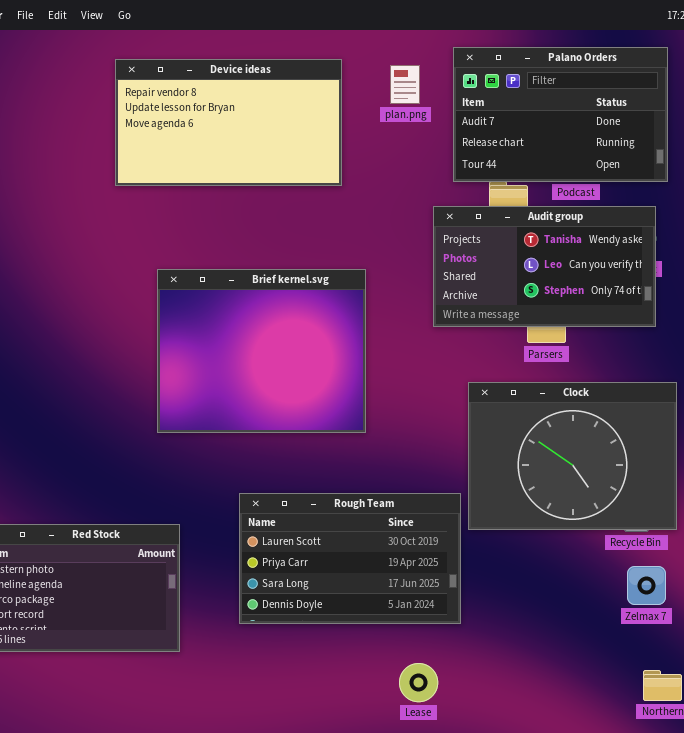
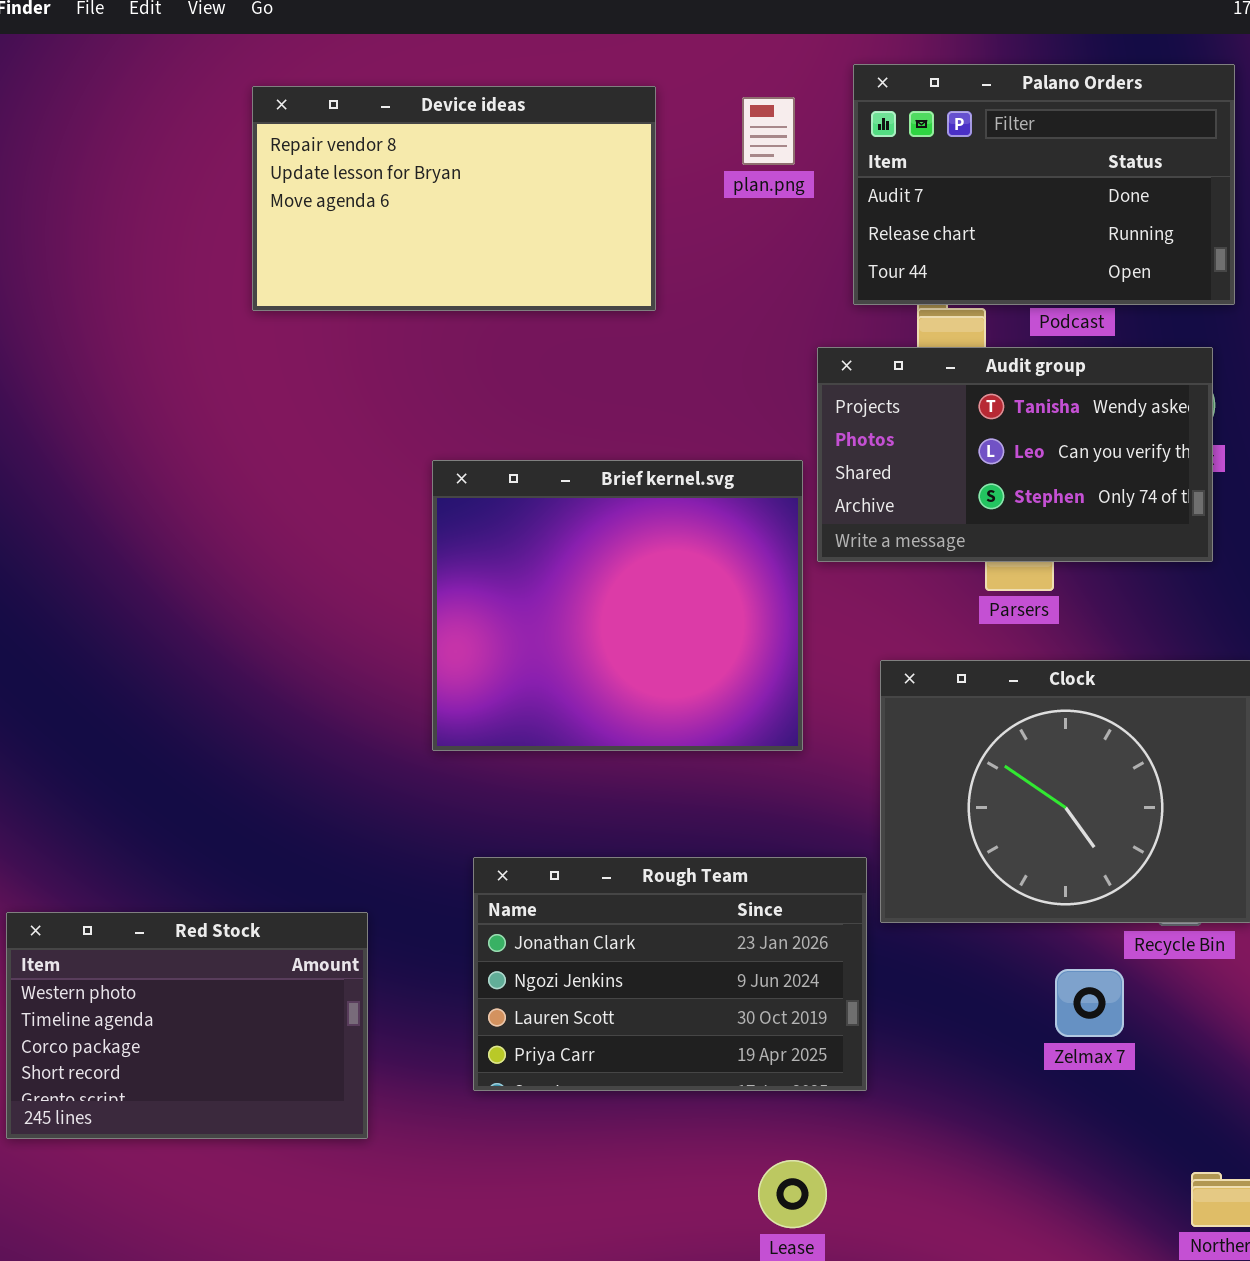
Brief kernel.svg: [157,269,366,433] -> [432,460,803,751], moved
Rough Team: [239,493,461,624] -> [473,857,867,1091], scrolled up 2 rows
Zelmax 7: [627,566,666,605] -> [1055,969,1124,1037], moved

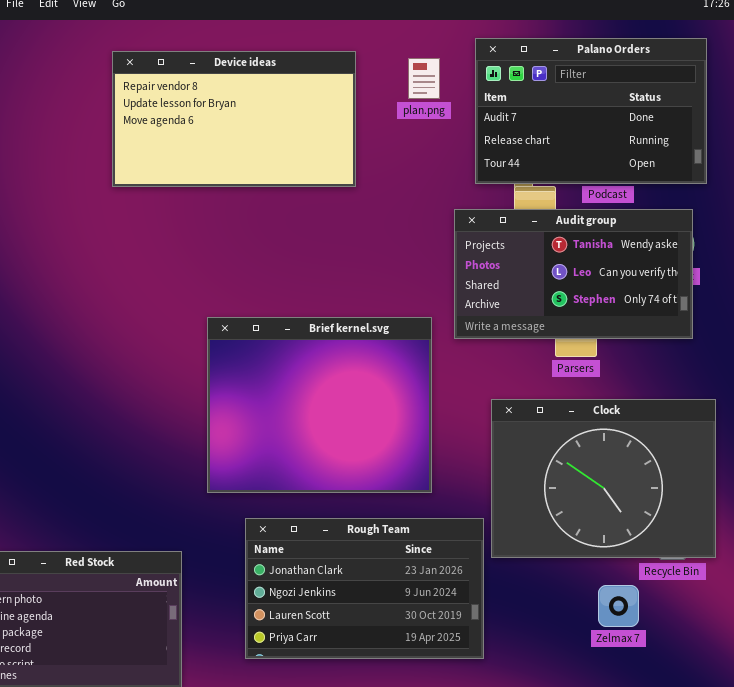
Brief kernel.svg: [432,460,803,751] -> [207,317,432,493], moved

